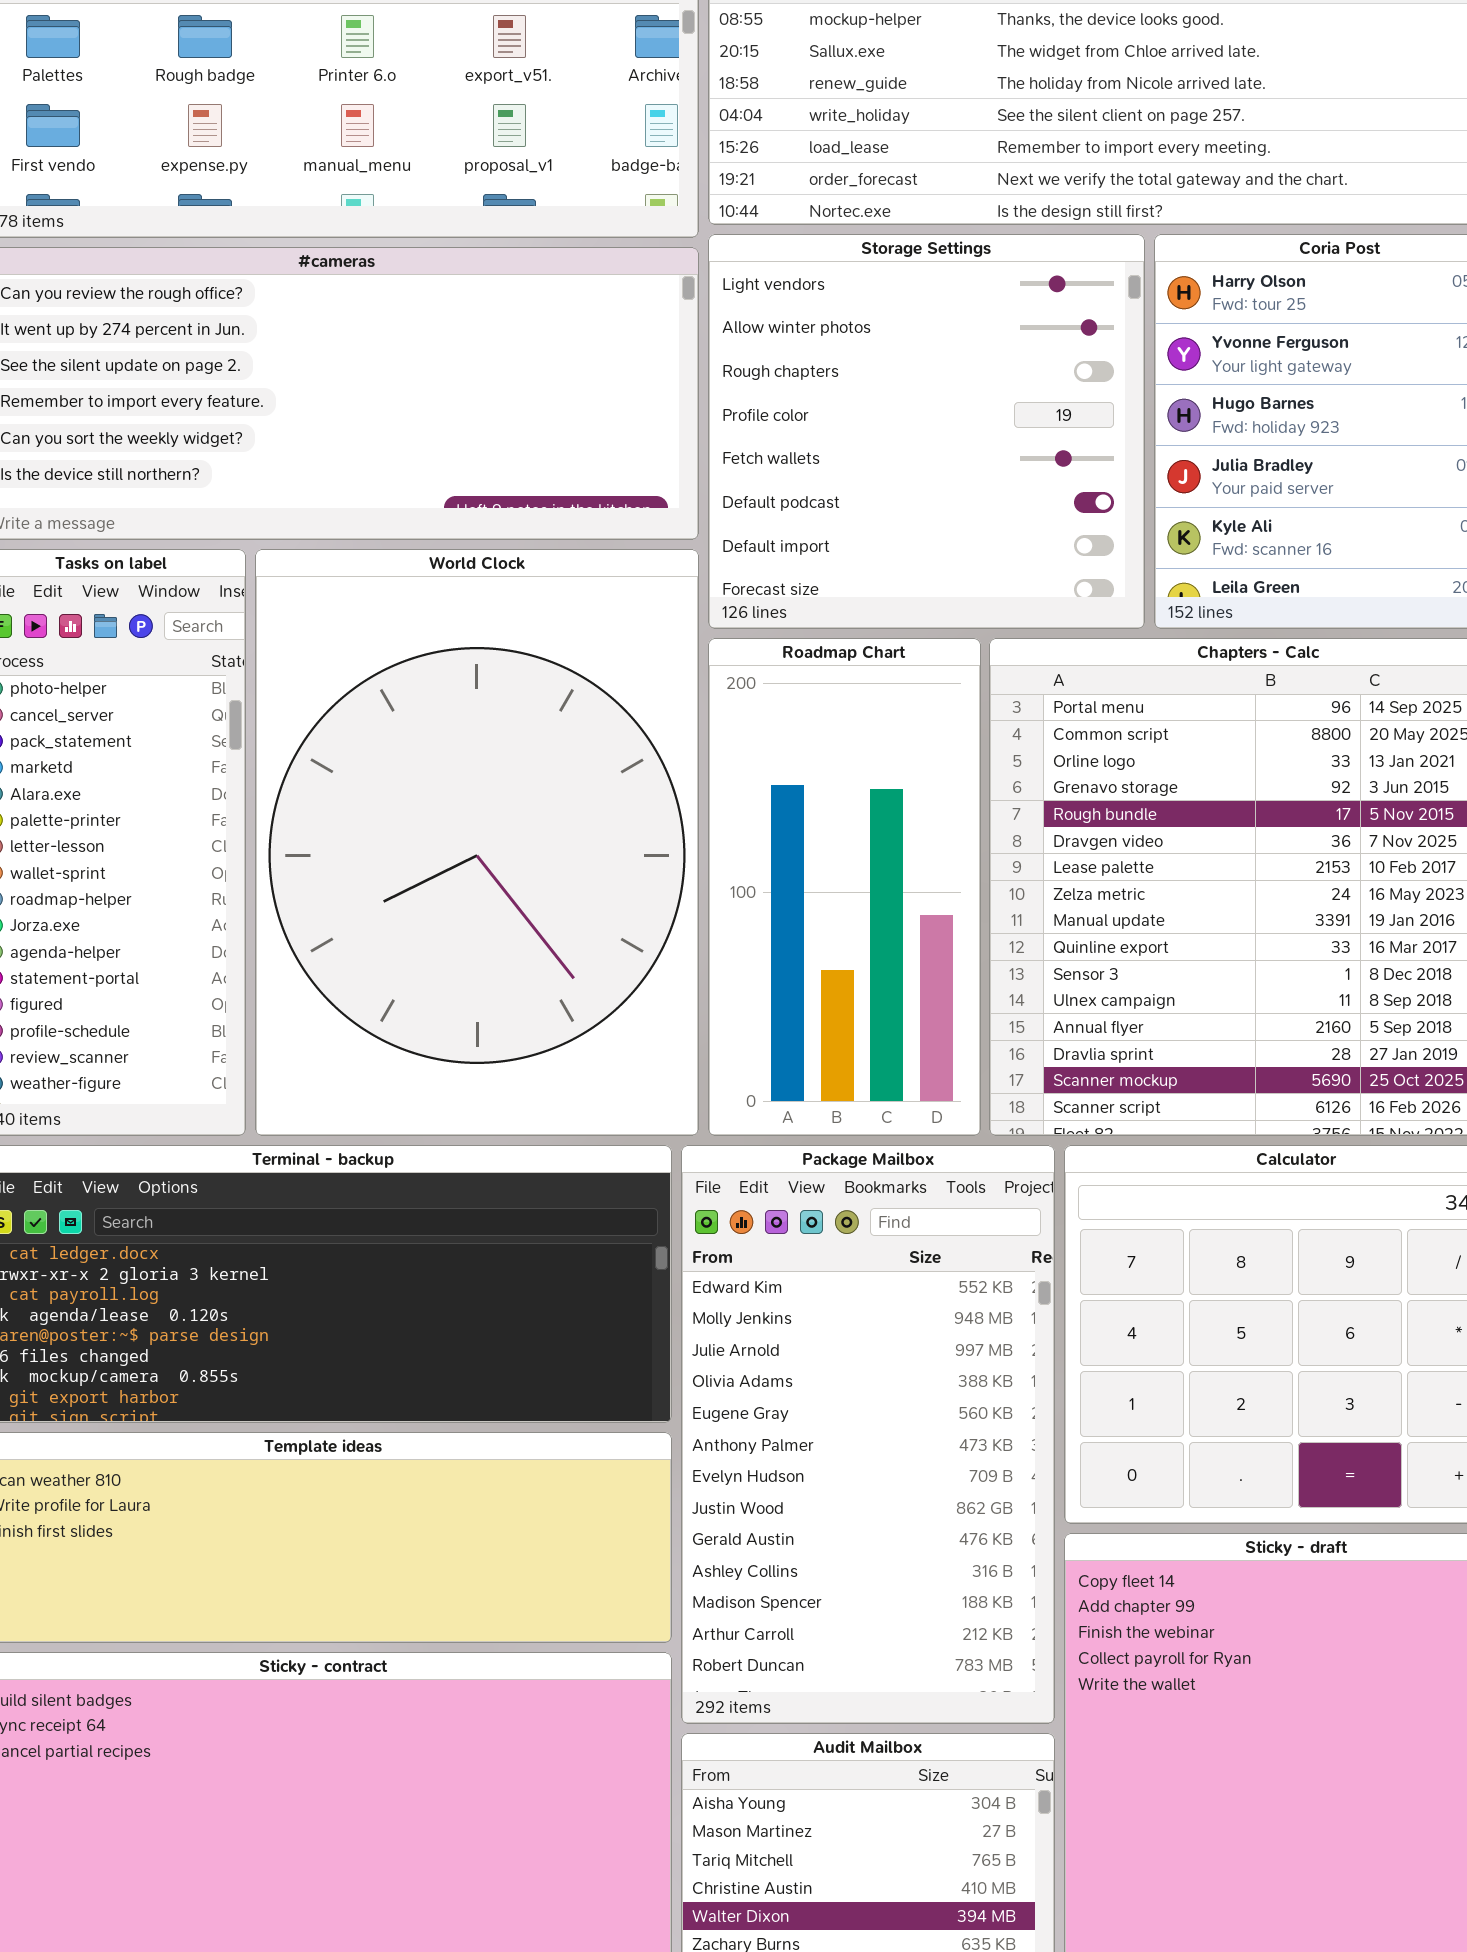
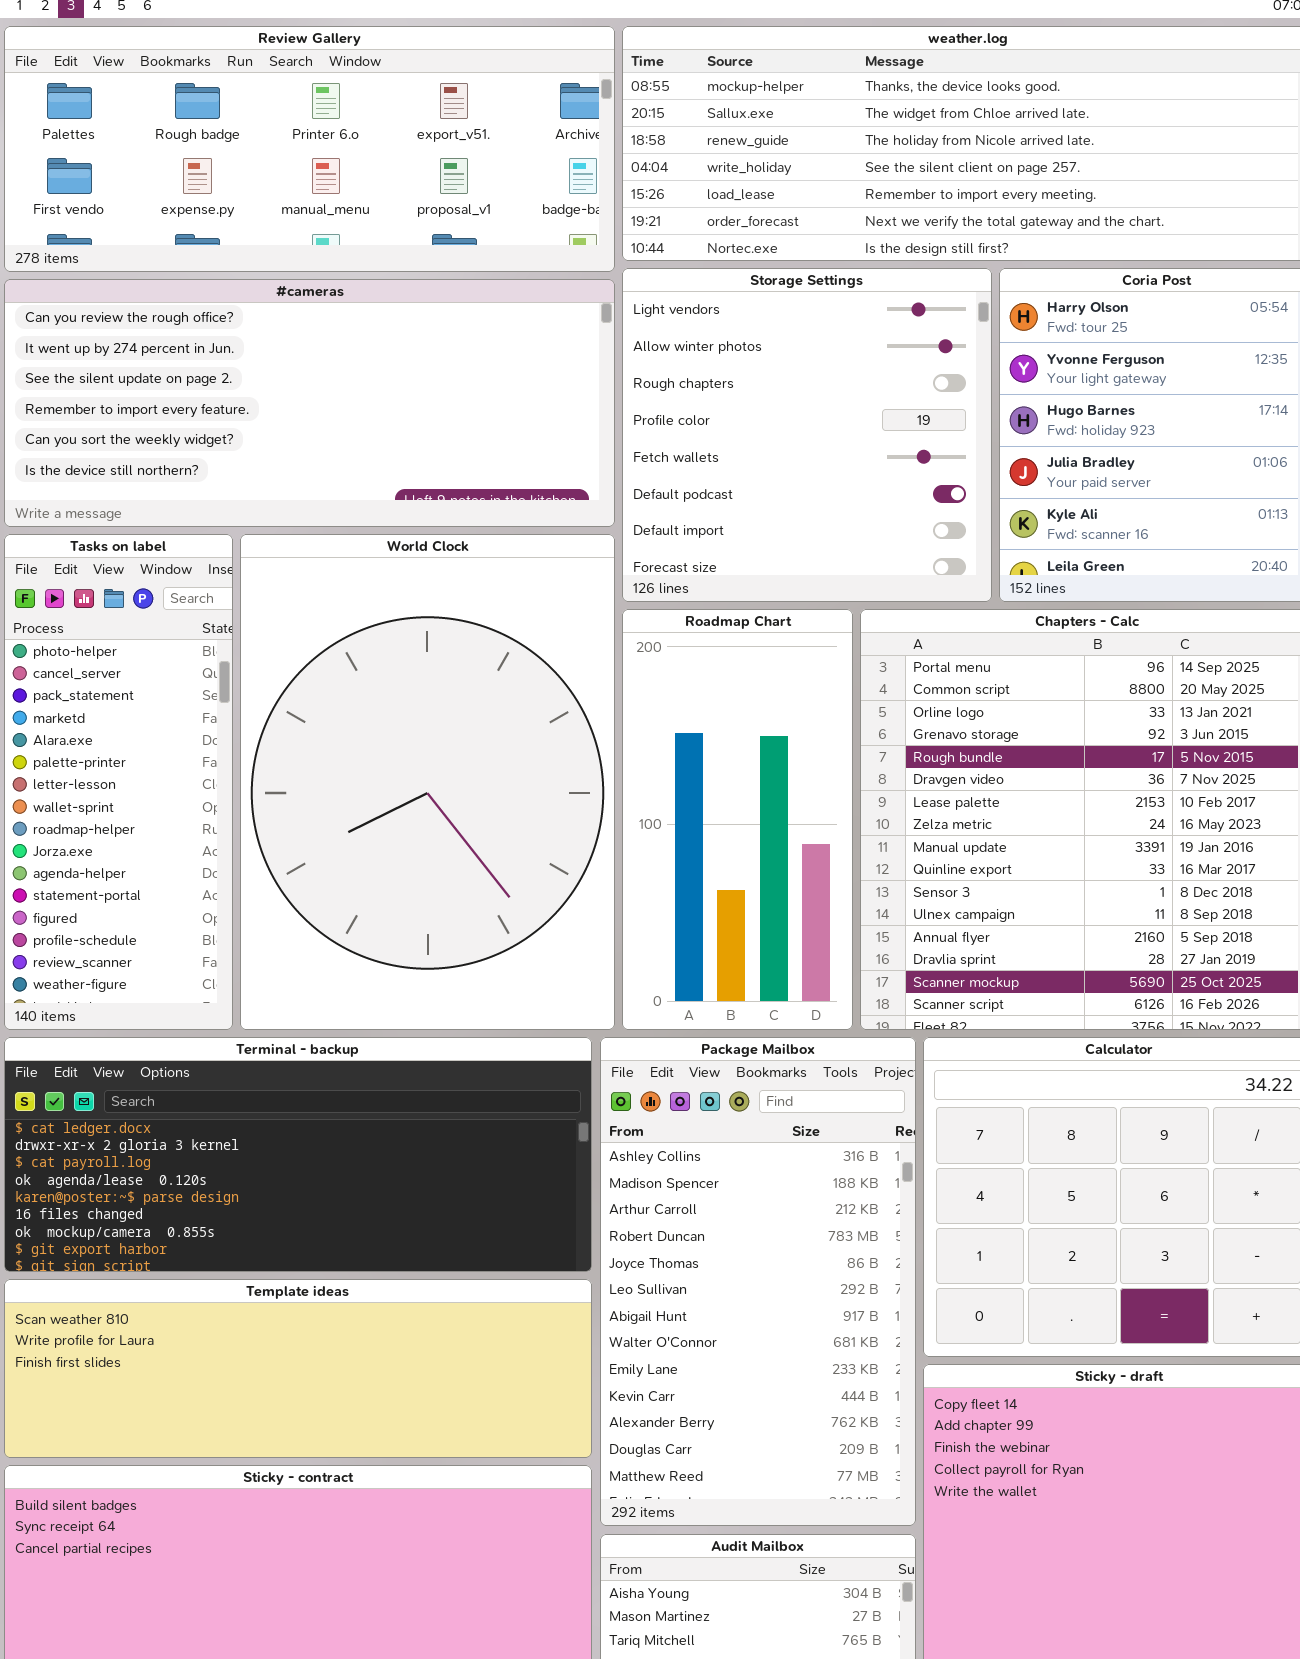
Package Mailbox: [681,1145,1055,1724] -> [600,1037,916,1526], scrolled down 9 rows

